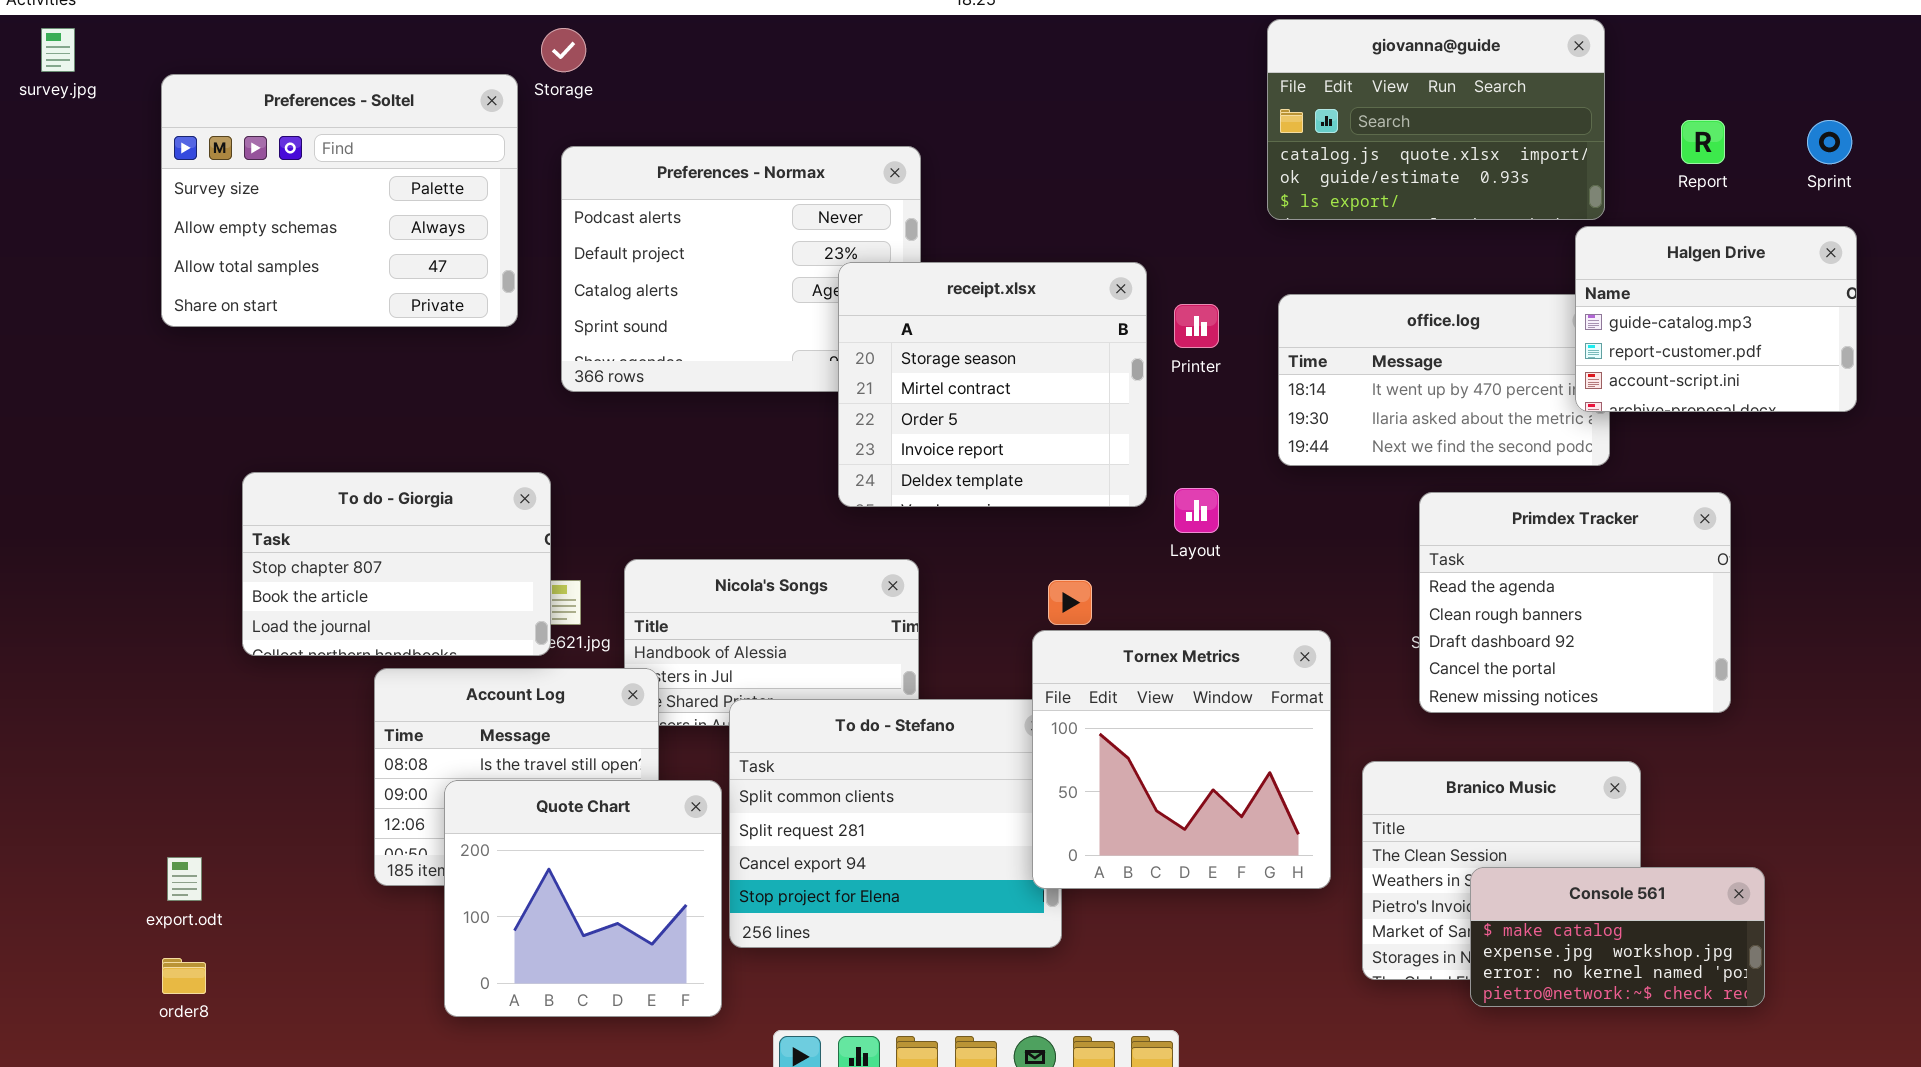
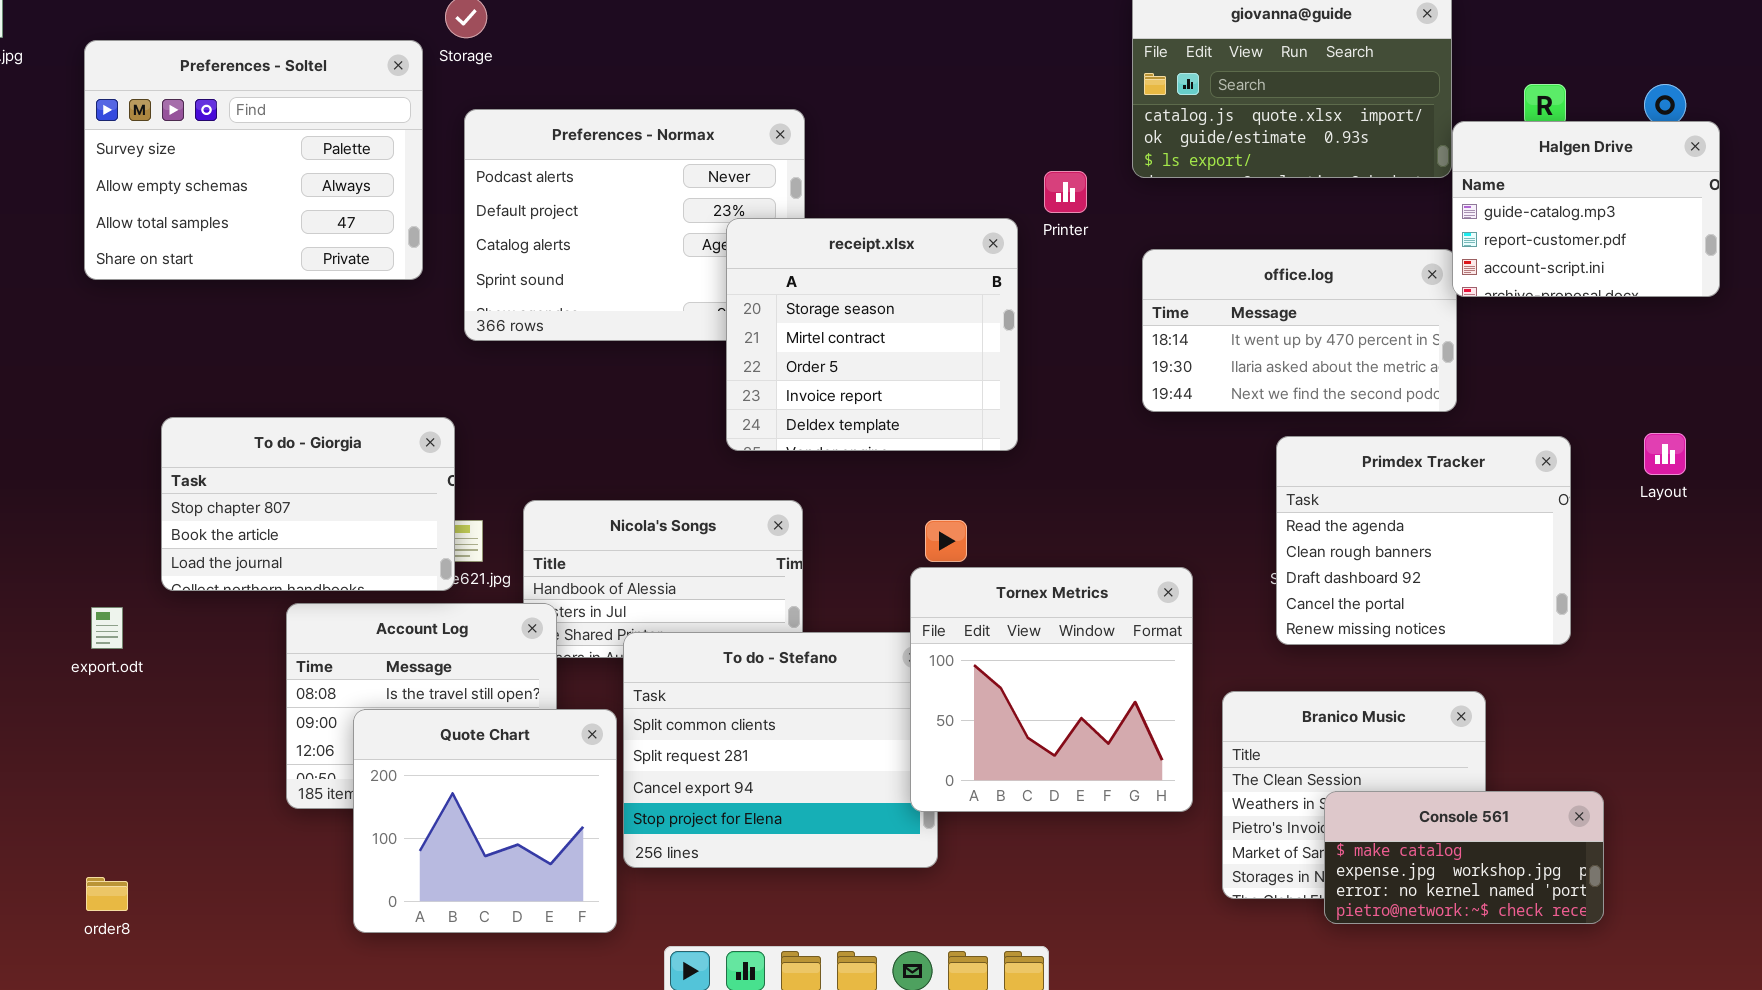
Halgen Drive: [1575,226,1857,412] -> [1452,121,1720,297], moved
Printer: [1174,304,1219,348] -> [1044,171,1087,213], moved
Layout: [1174,488,1219,533] -> [1644,433,1686,475], moved
export.odt: [167,857,202,901] -> [91,607,123,649], moved

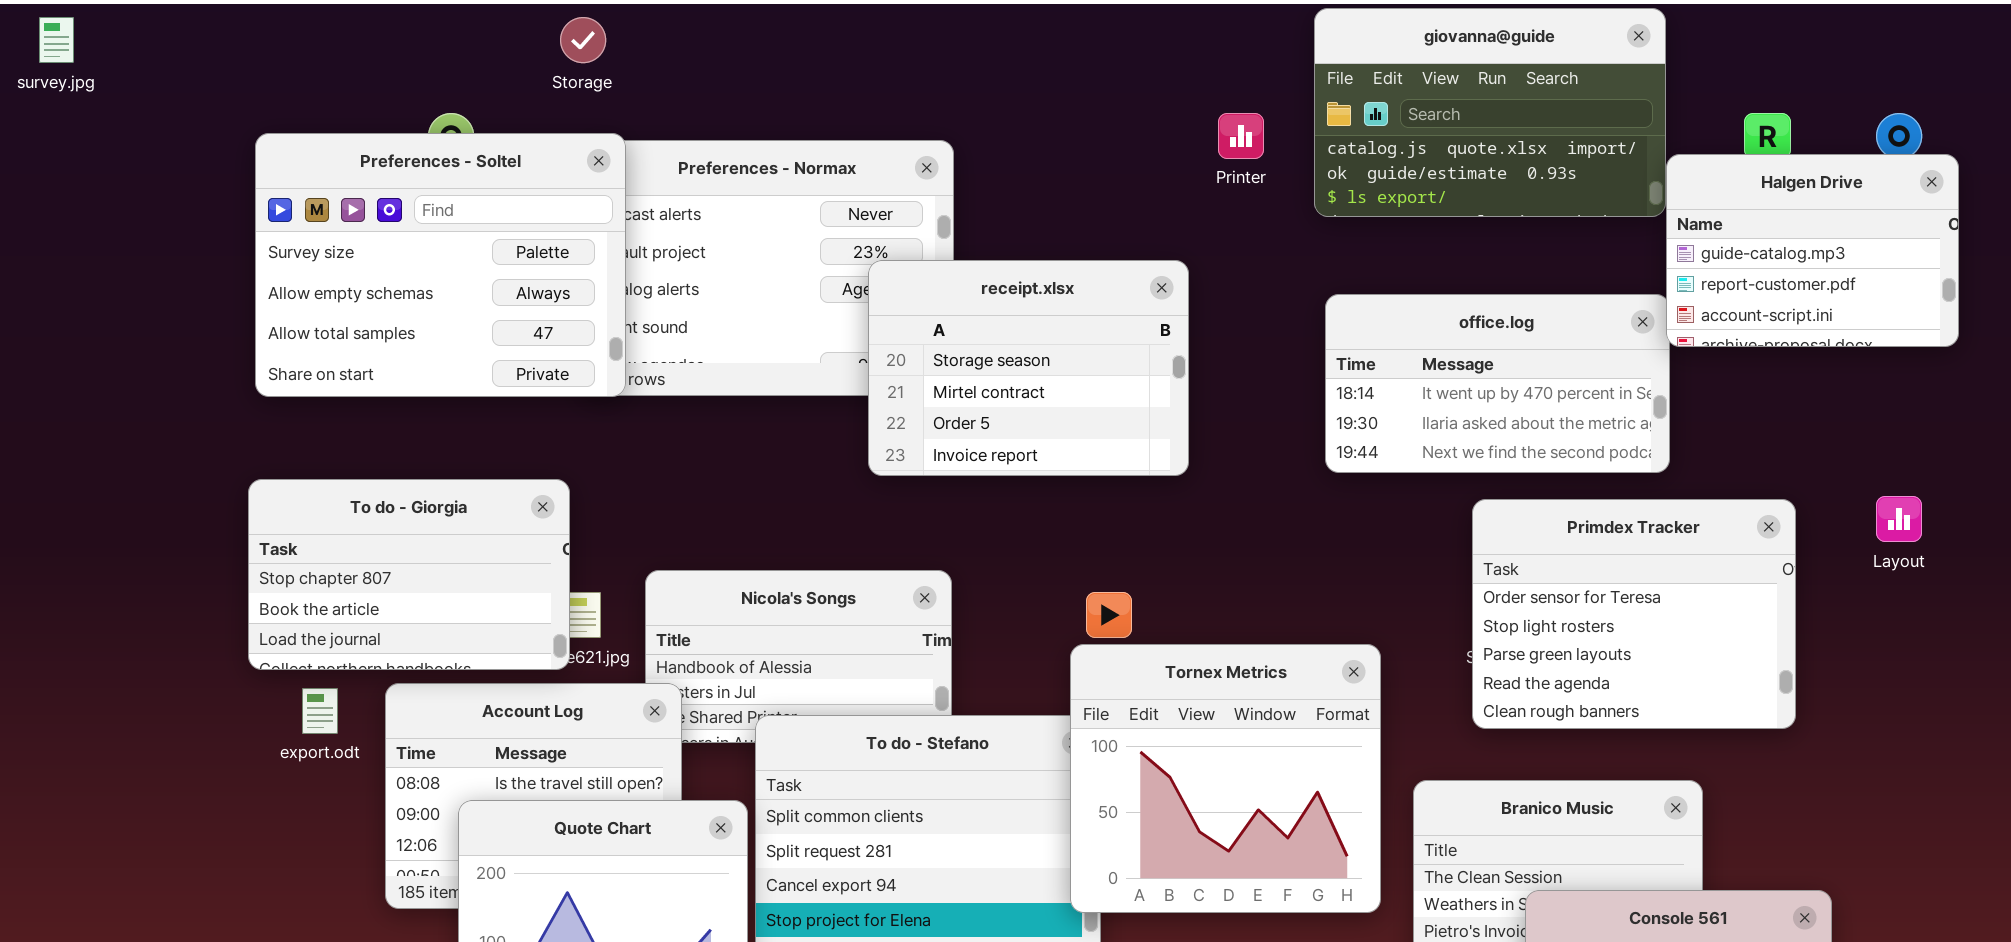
Preferences - Soltel: [84,40,423,280] -> [255,133,626,397], moved
Printer: [1044,171,1087,213] -> [1218,113,1264,159], moved
receipt.xlsx: [726,218,1018,451] -> [868,260,1189,476], resized
Primdex Tracker: [1276,436,1571,645] -> [1472,499,1796,729], scrolled up 3 rows
export.odt: [91,607,123,649] -> [302,688,338,734], moved

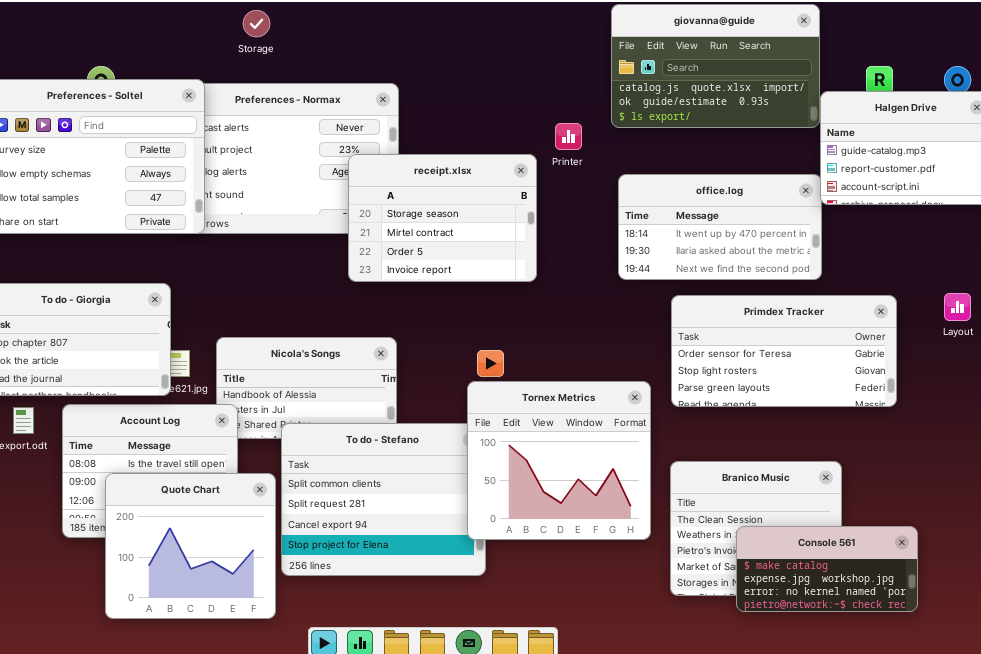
Storage: [560,17,606,63] -> [243,10,270,37], moved
Printer: [1218,113,1264,159] -> [555,123,582,150], moved
Primdex Tracker: [1472,499,1796,729] -> [671,295,897,407], resized

